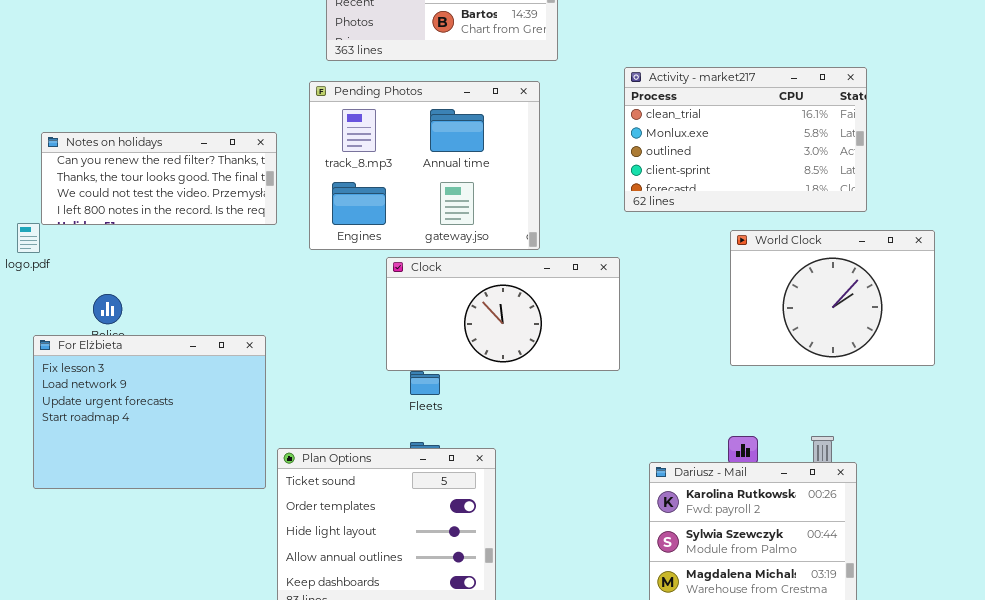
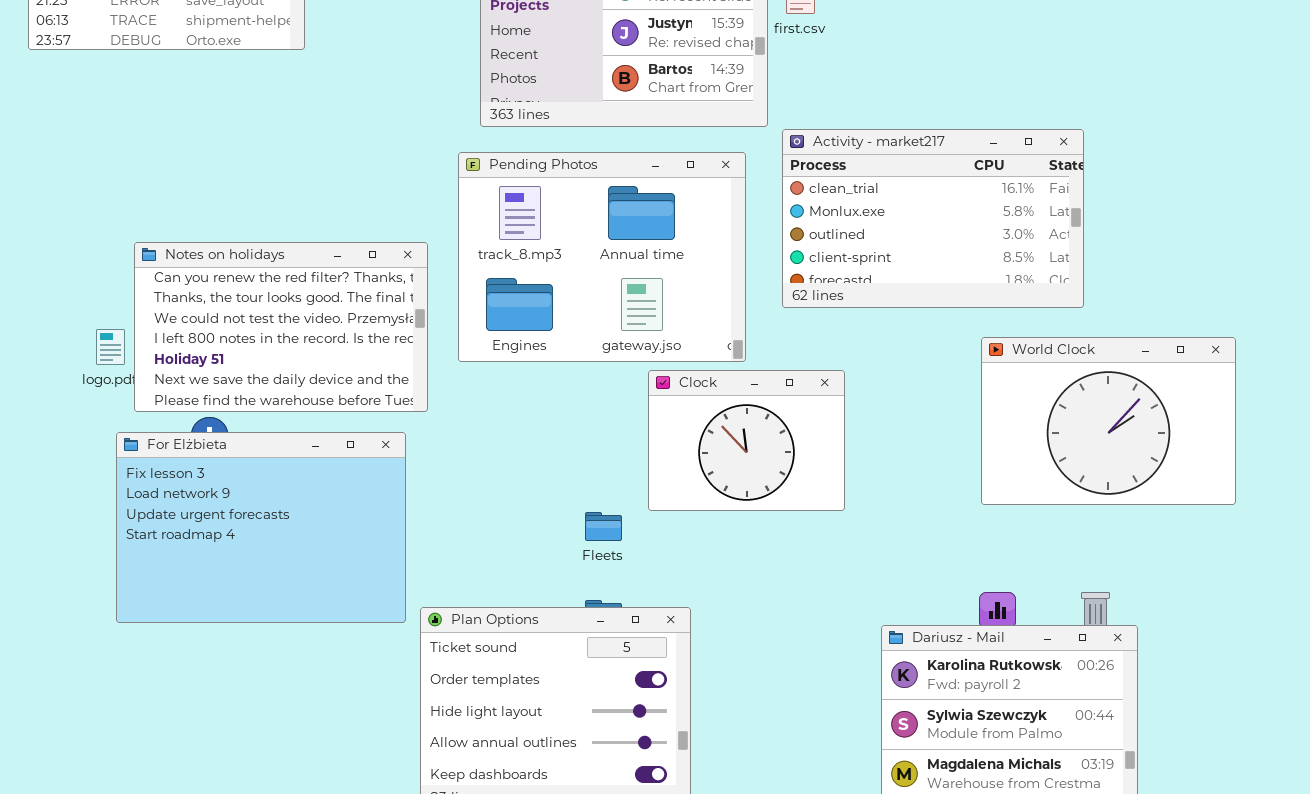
Activity - market217: [624,67,867,212] -> [782,129,1084,308], moved
Notes on holidays: [41,132,277,225] -> [134,242,428,412], moved, resized
Clock: [386,257,620,371] -> [648,370,845,511], resized
For Elżbieta: [33,335,266,489] -> [116,432,406,623], moved

